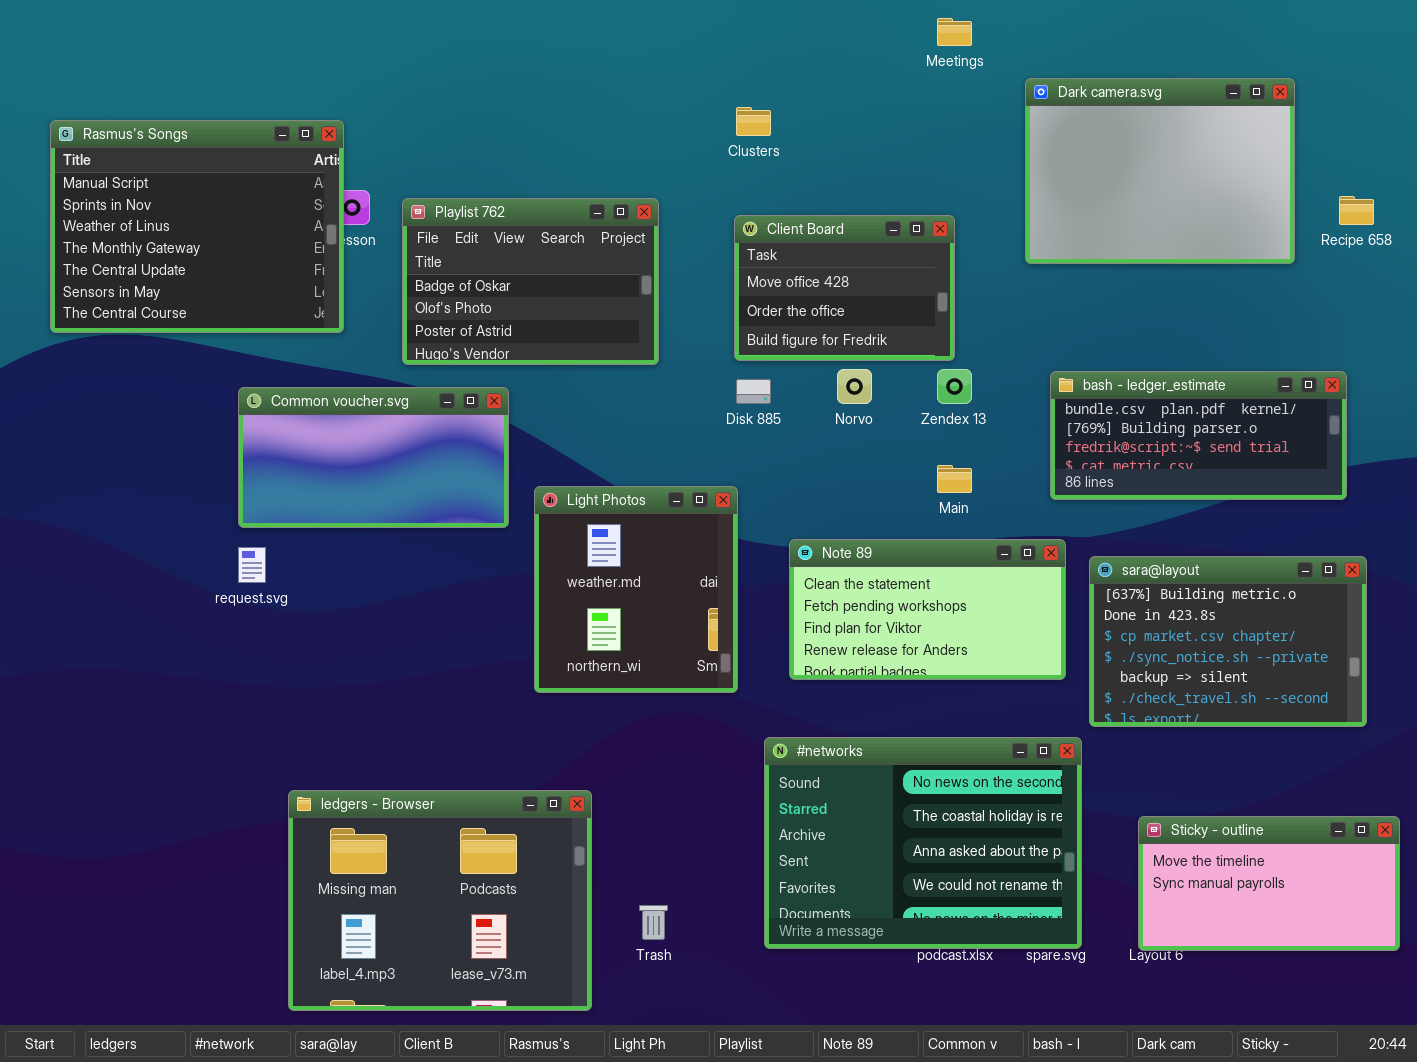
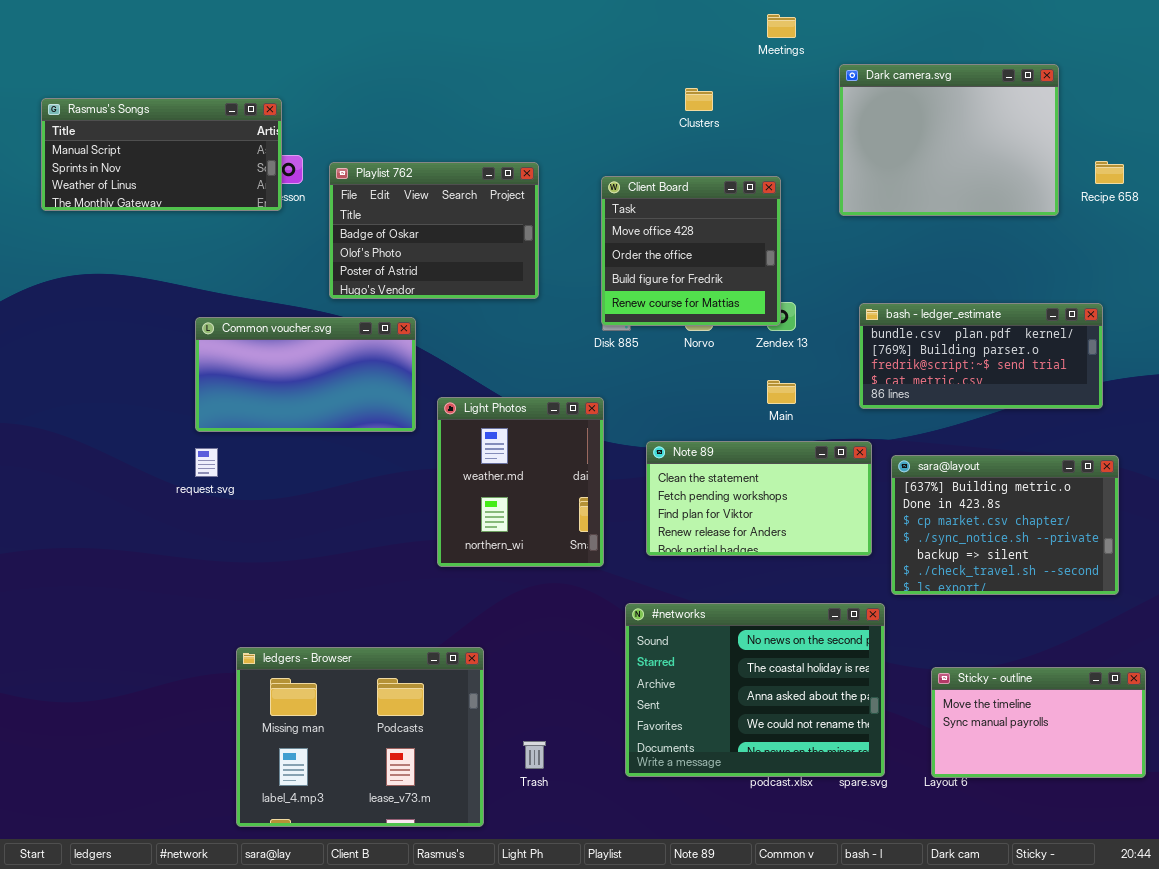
Clusters: [736,107,771,136] -> [685,88,713,111], moved
Rasmus's Songs: [50,120,344,333] -> [41,98,282,211], resized
Client Board: [734,215,955,361] -> [601,176,781,326], resized

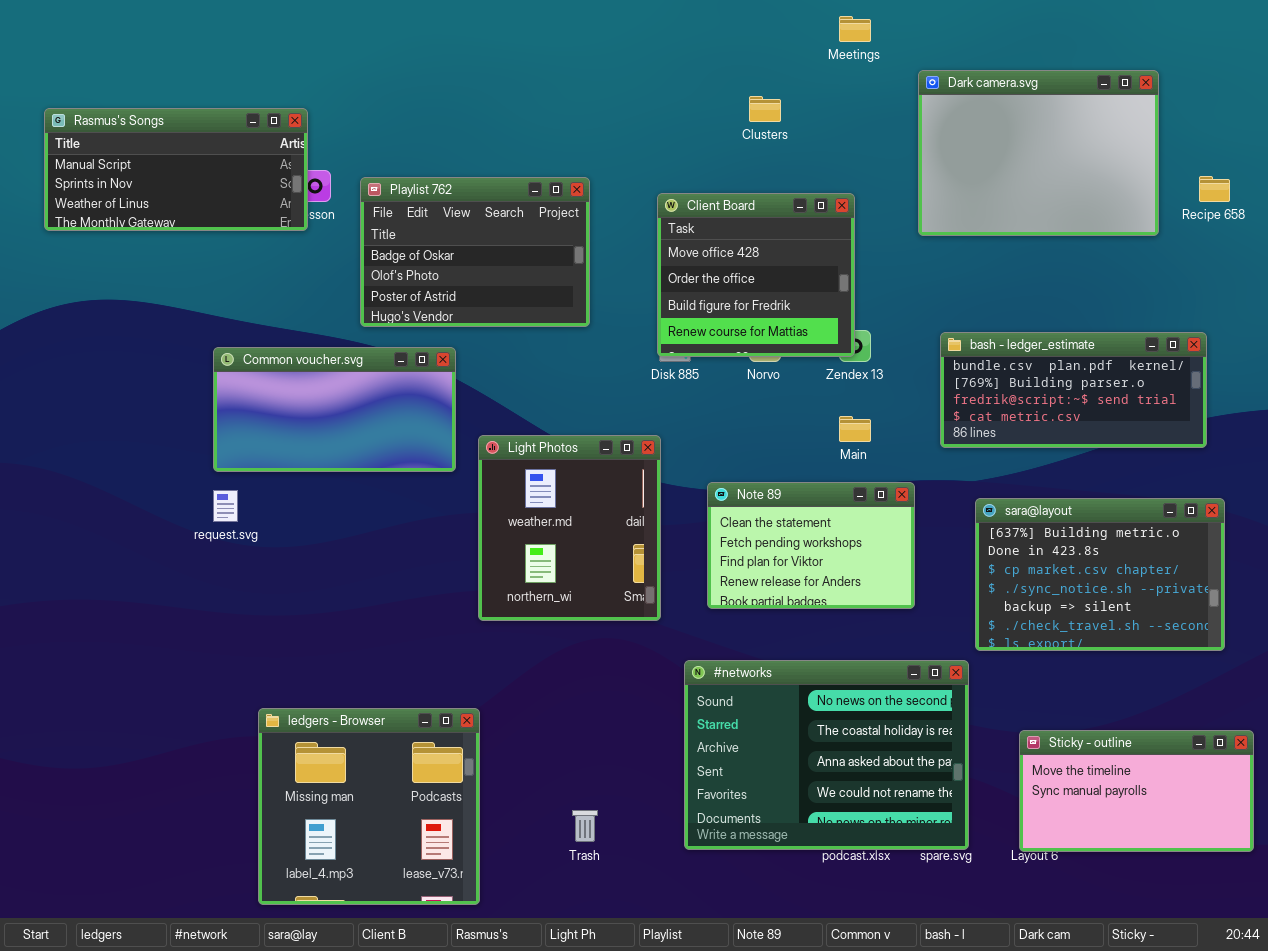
Note 89: [646,441,872,556] -> [707,482,915,609], resized
ledgers - Browser: [236,647,484,827] -> [258,708,480,905], resized

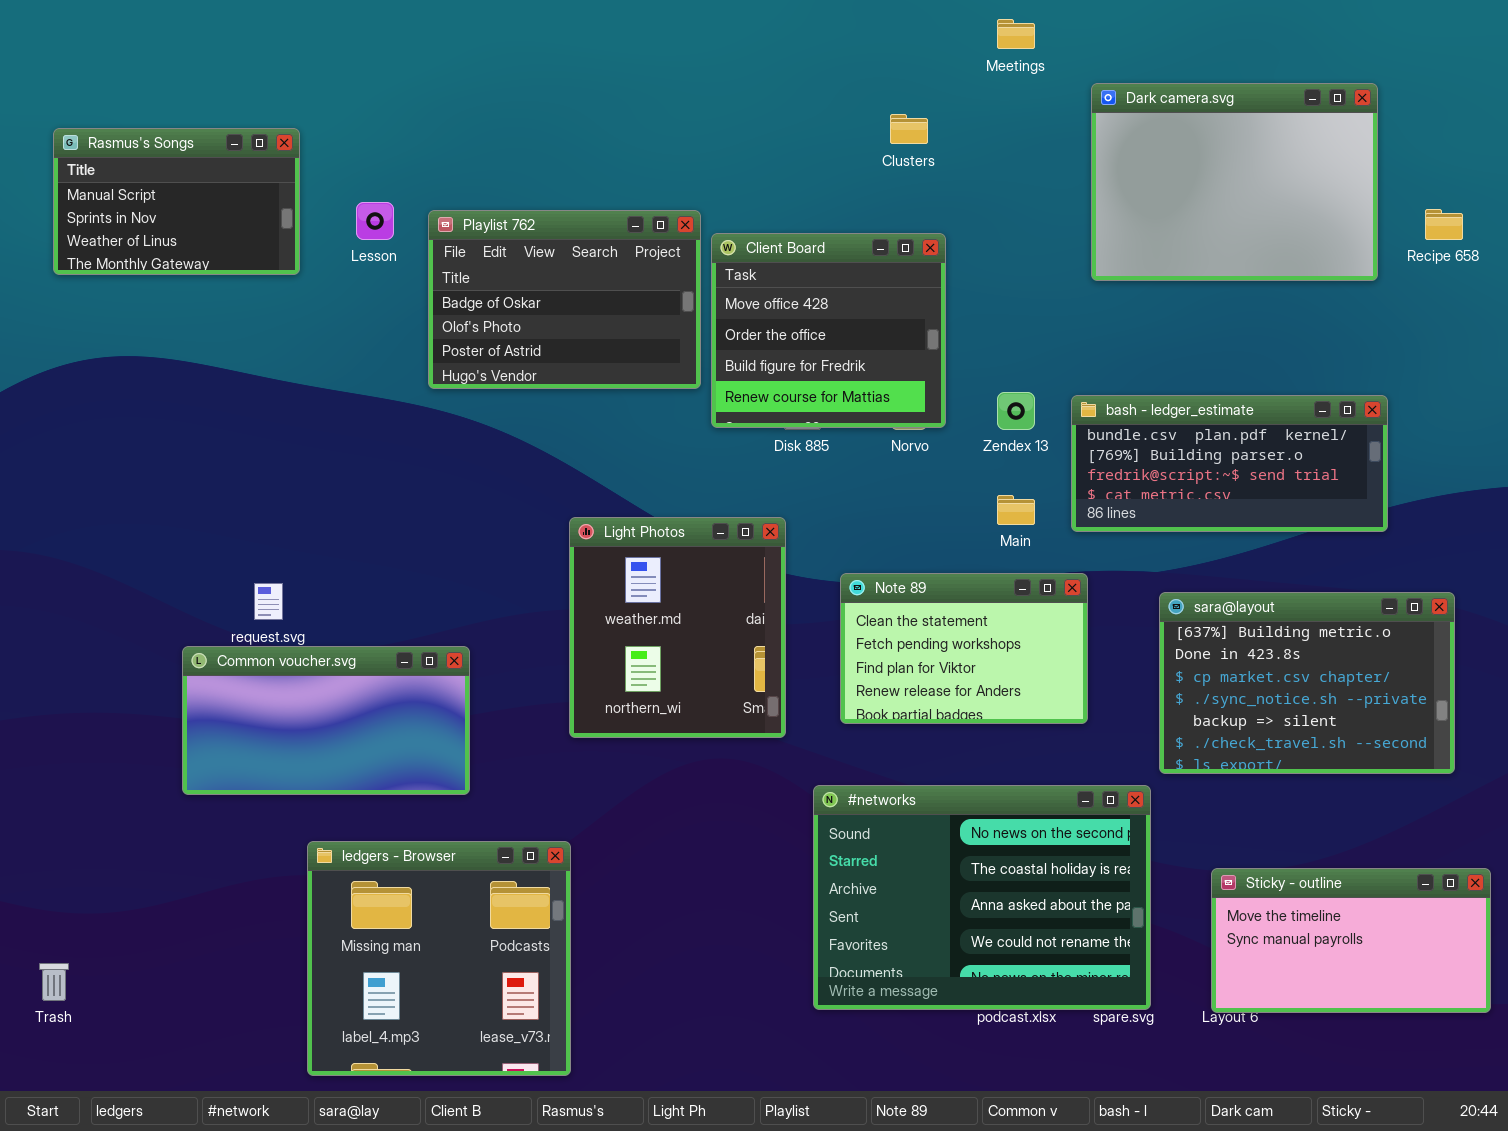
Rasmus's Songs: [44,108,308,231] -> [53,128,300,275], resized
Client Board: [657,193,855,357] -> [711,233,946,428], moved
bash - ledger_estimate: [940,332,1207,448] -> [1071,395,1388,532], moved
Common voucher.svg: [213,347,456,472] -> [182,646,470,795], moved
Trash: [572,810,598,842] -> [39,963,69,1001], moved

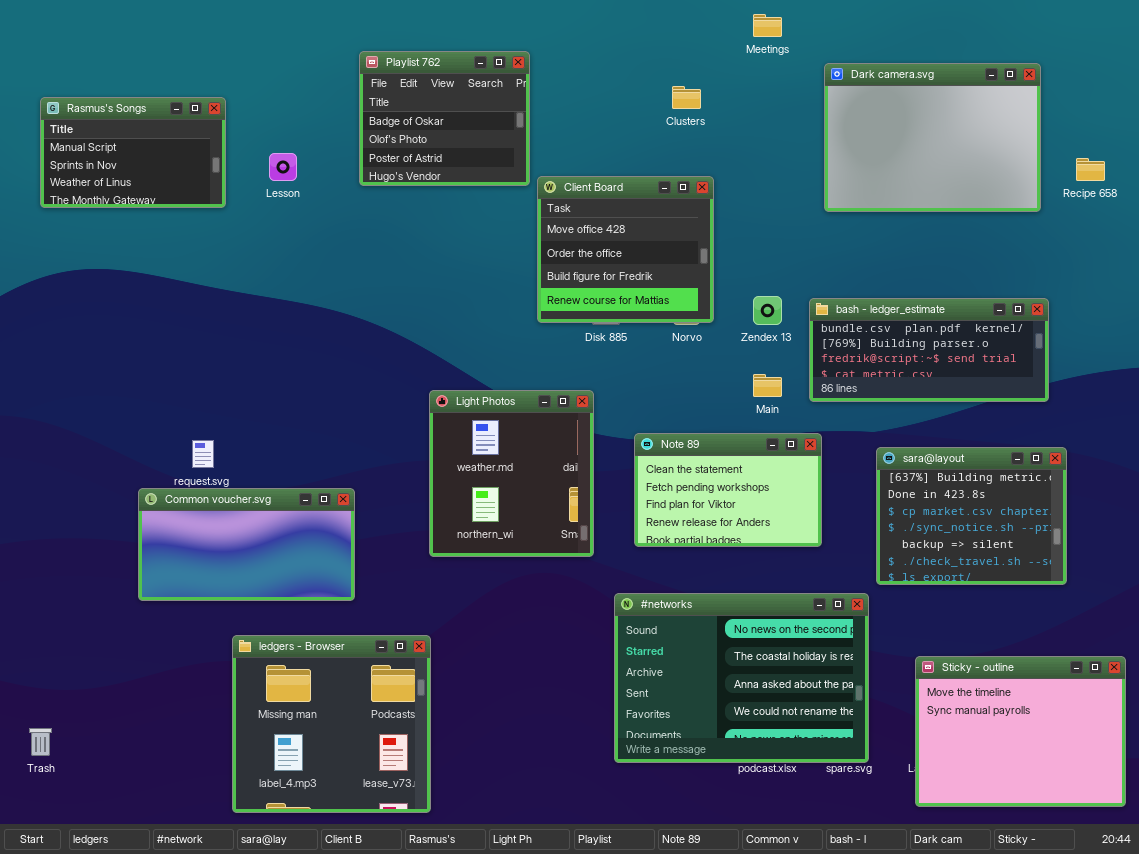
Playlist 762: [428,210,701,389] -> [359,51,530,186], moved, resized
sara@layout: [1159,592,1455,774] -> [876,447,1067,585], resized
Sticky - outline: [1211,868,1491,1013] -> [915,656,1126,807], resized

